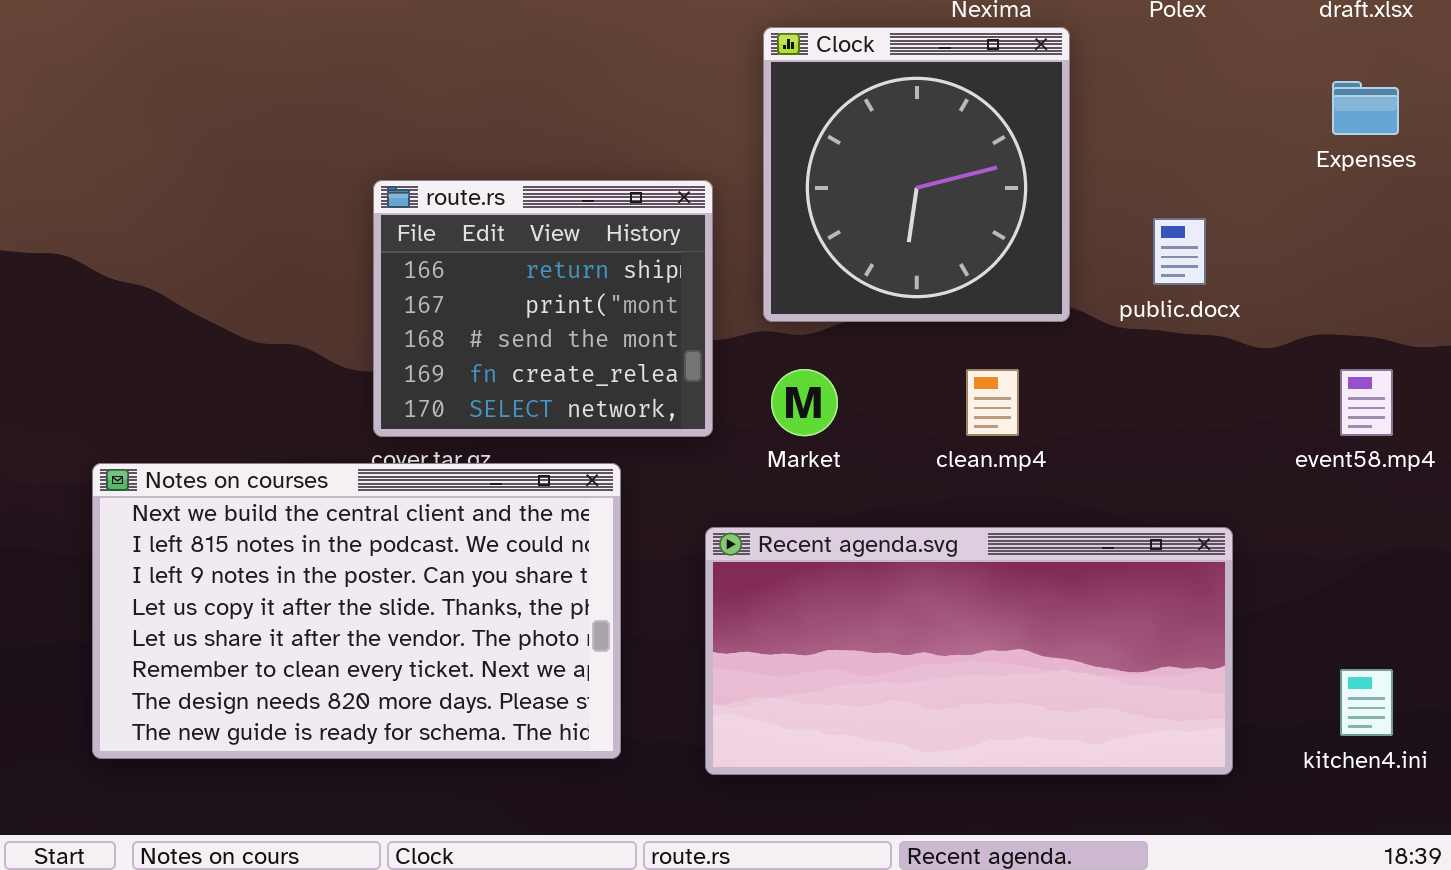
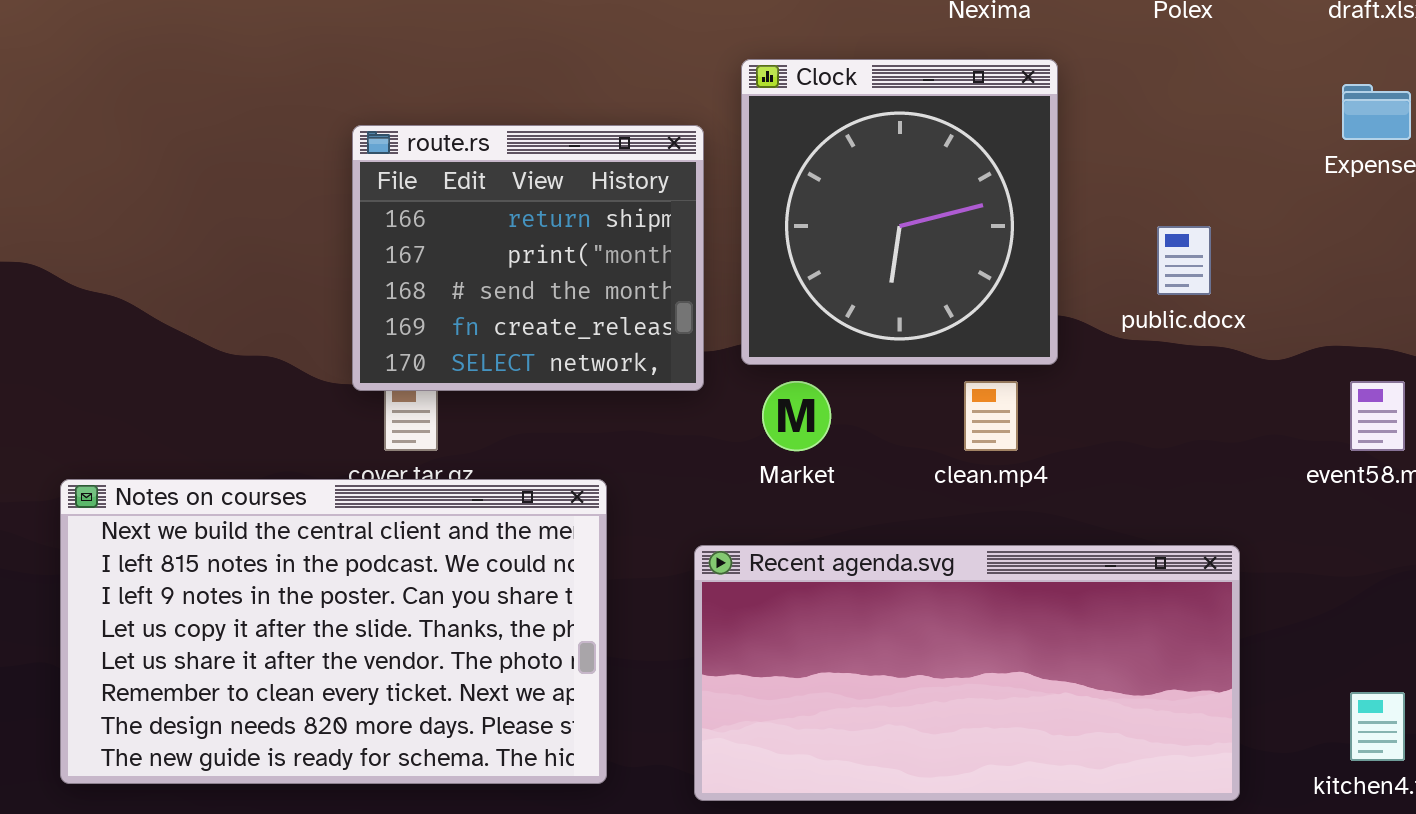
Clock: [763,27,1070,322] -> [741,59,1058,365], moved
route.rs: [373,180,713,437] -> [352,125,704,391], moved

